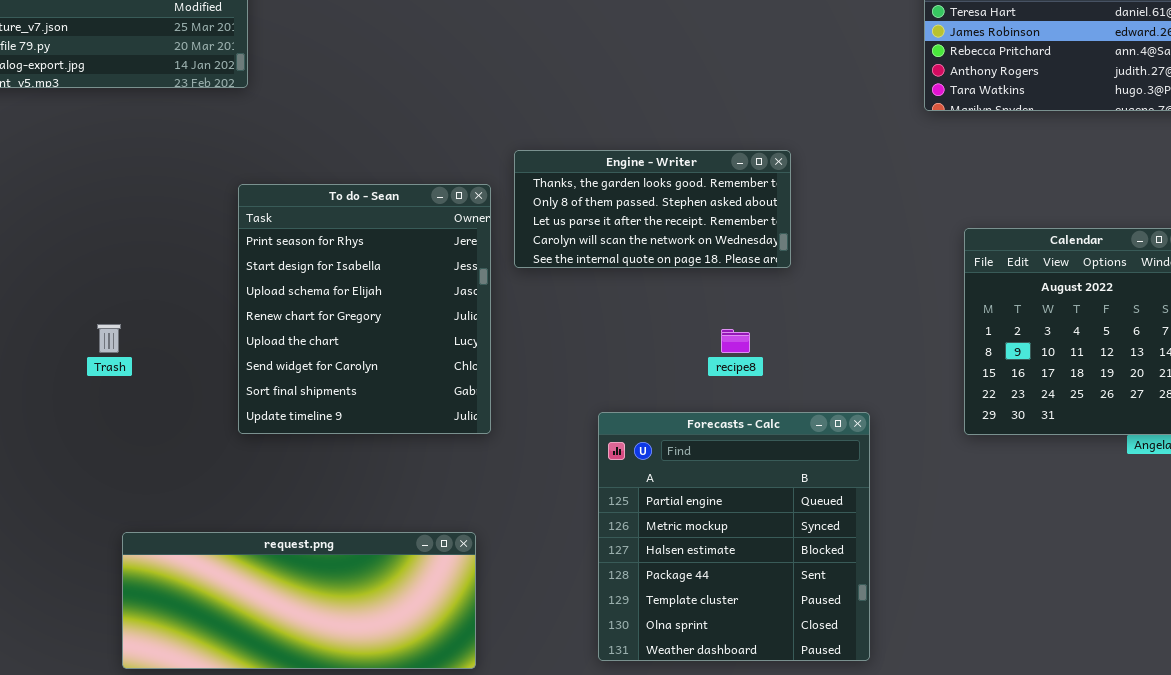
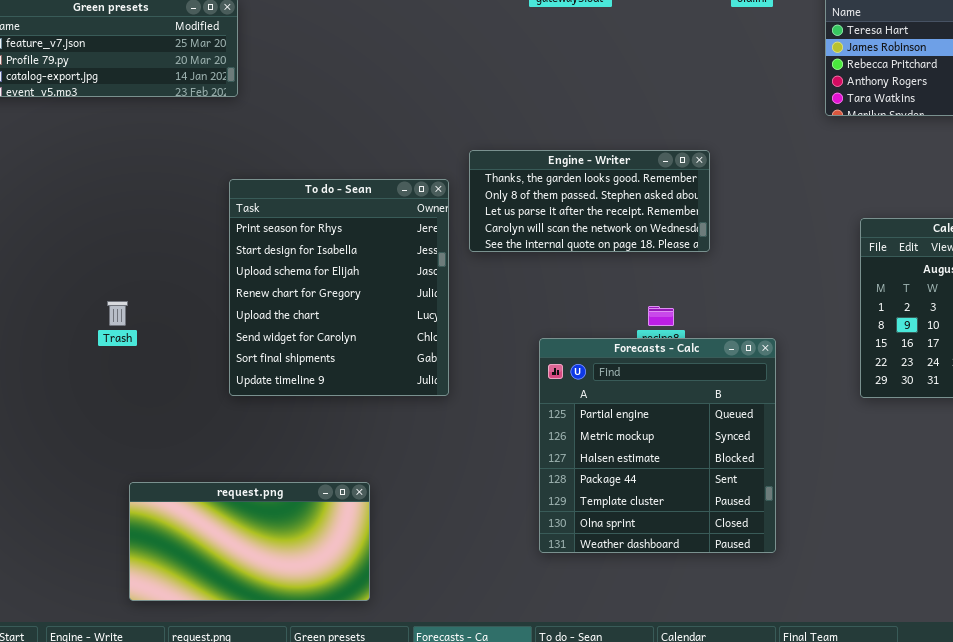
Forecasts - Calc: [598,412,870,661] -> [539,338,776,553], moved
request.png: [122,532,476,669] -> [129,482,370,601], resized

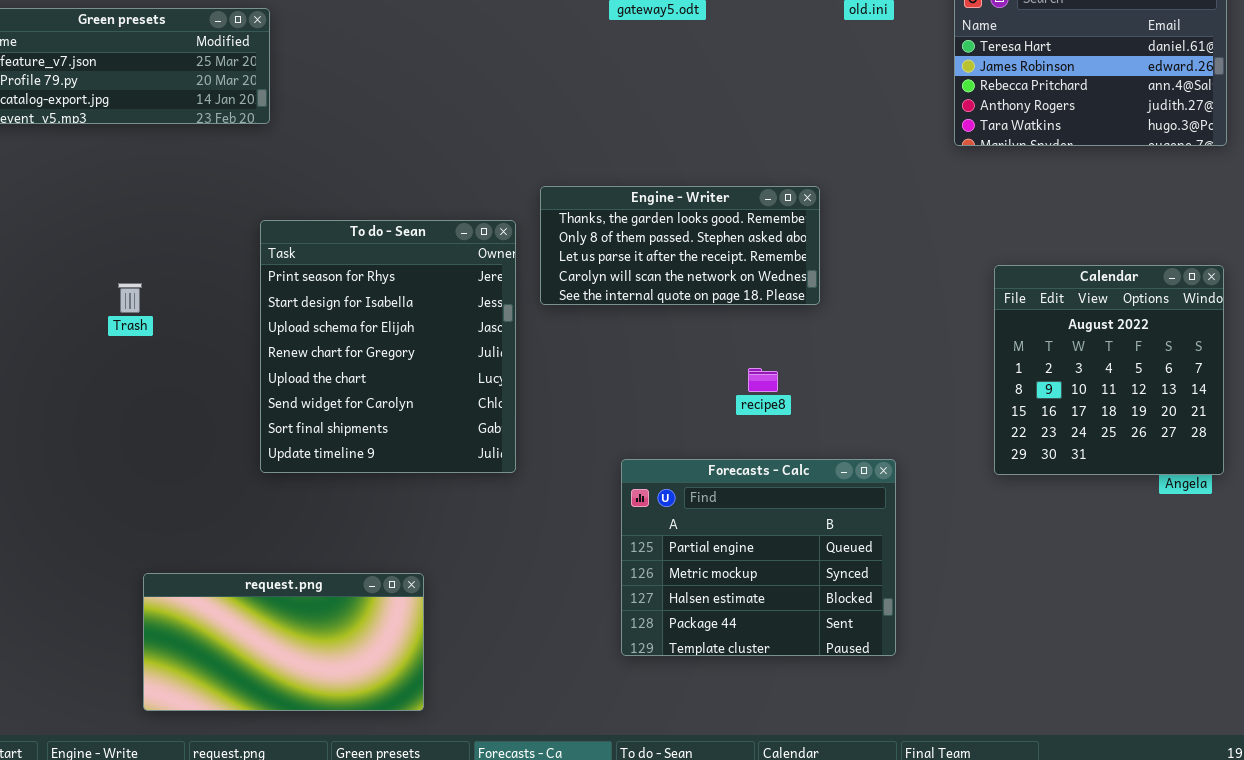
Trash: [107,301,128,326] -> [118,283,142,313], moved
Forecasts - Calc: [539,338,776,553] -> [621,459,896,656], resized

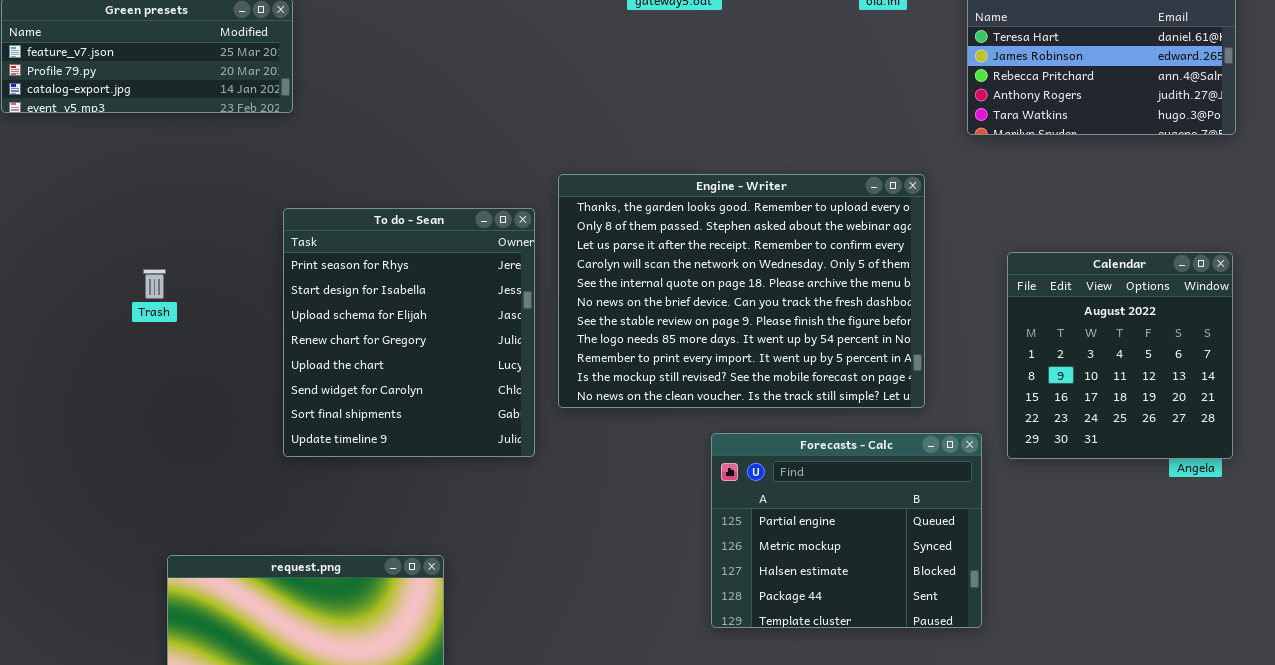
Engine - Writer: [540,186,820,305] -> [558,174,925,408], resized
Forecasts - Calc: [621,459,896,656] -> [711,433,982,628], moved

